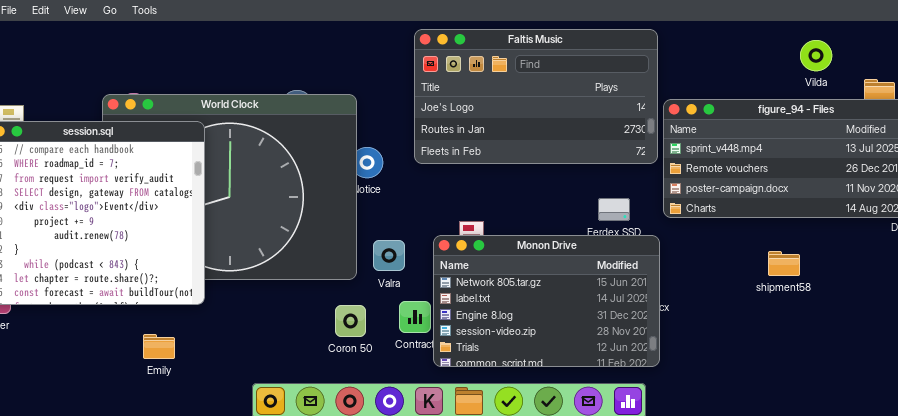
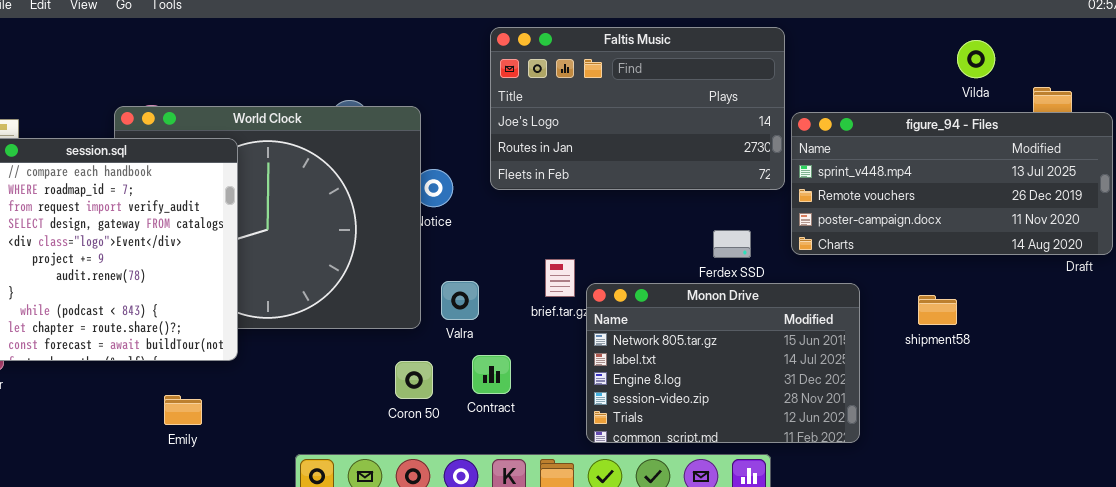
Monon Drive: [433,235,660,367] -> [586,283,860,443], moved

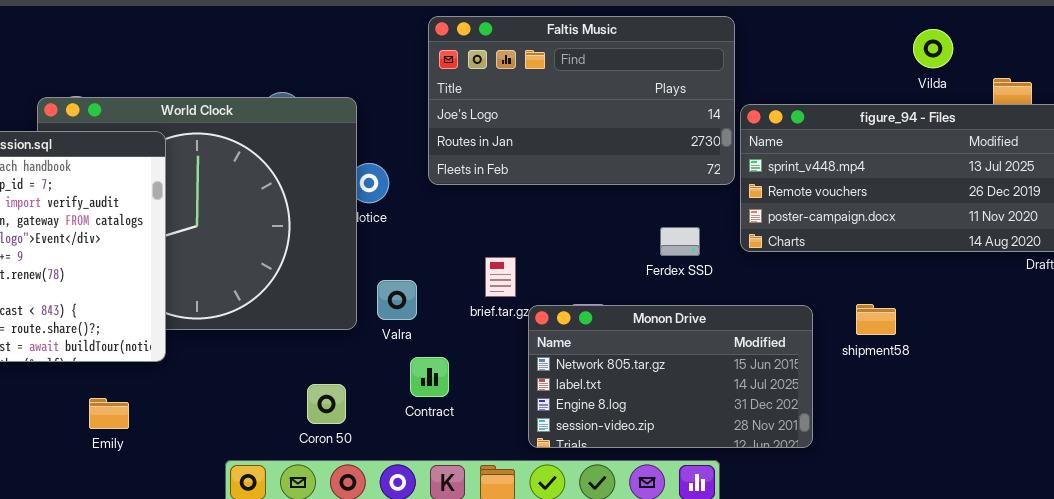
Monon Drive: [586,283,860,443] -> [528,305,813,448], resized
shipment58: [918,295,957,325] -> [856,304,896,335], moved
Coron 50: [395,361,433,399] -> [307,384,346,424], moved

